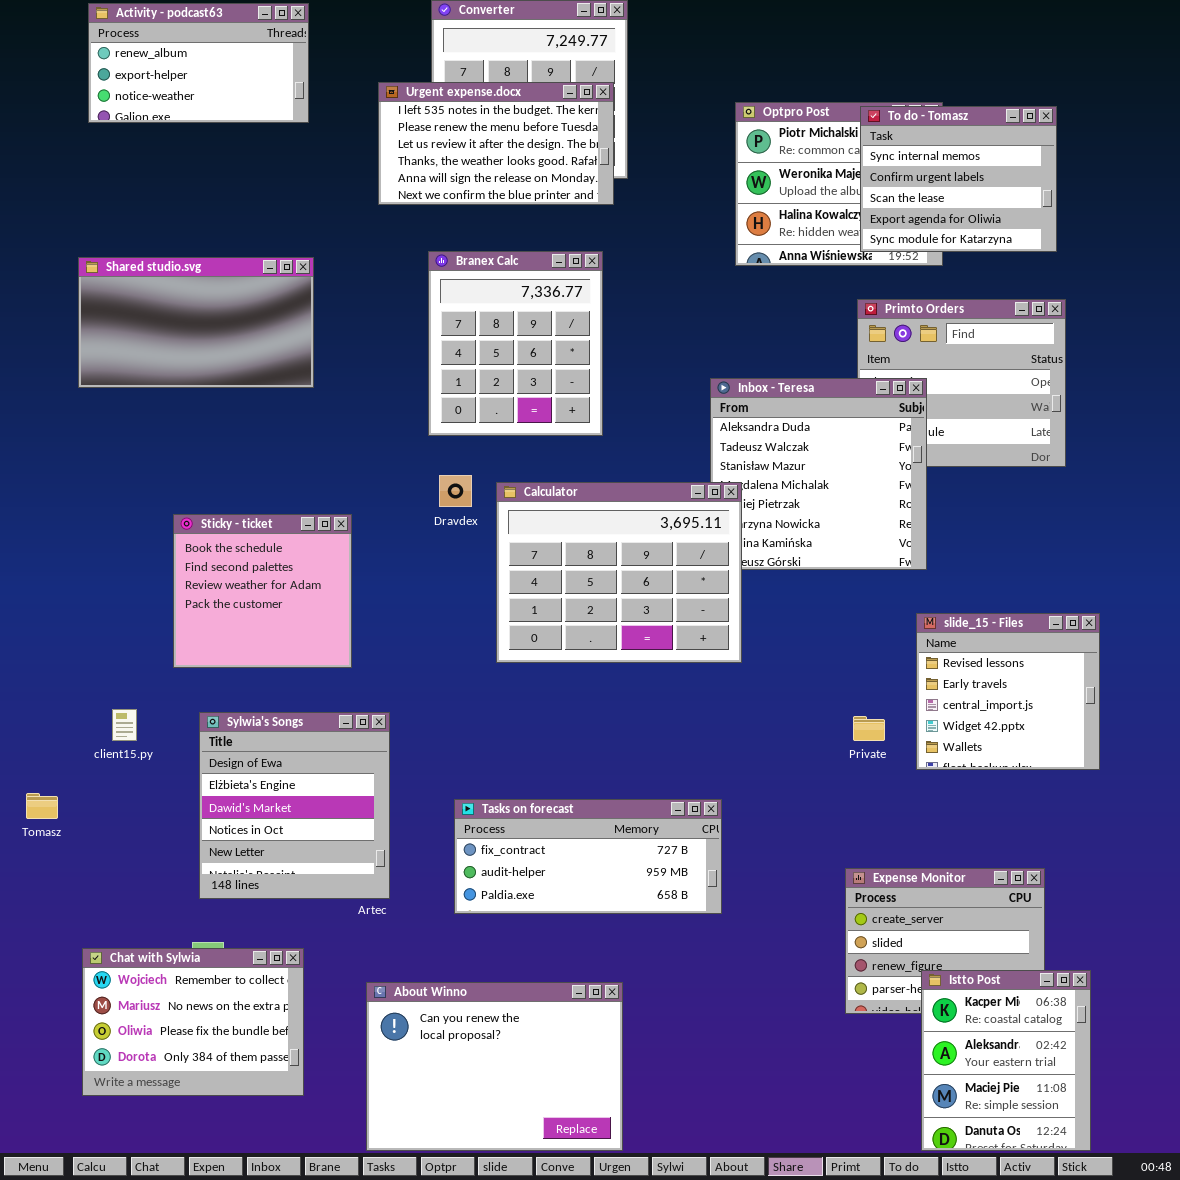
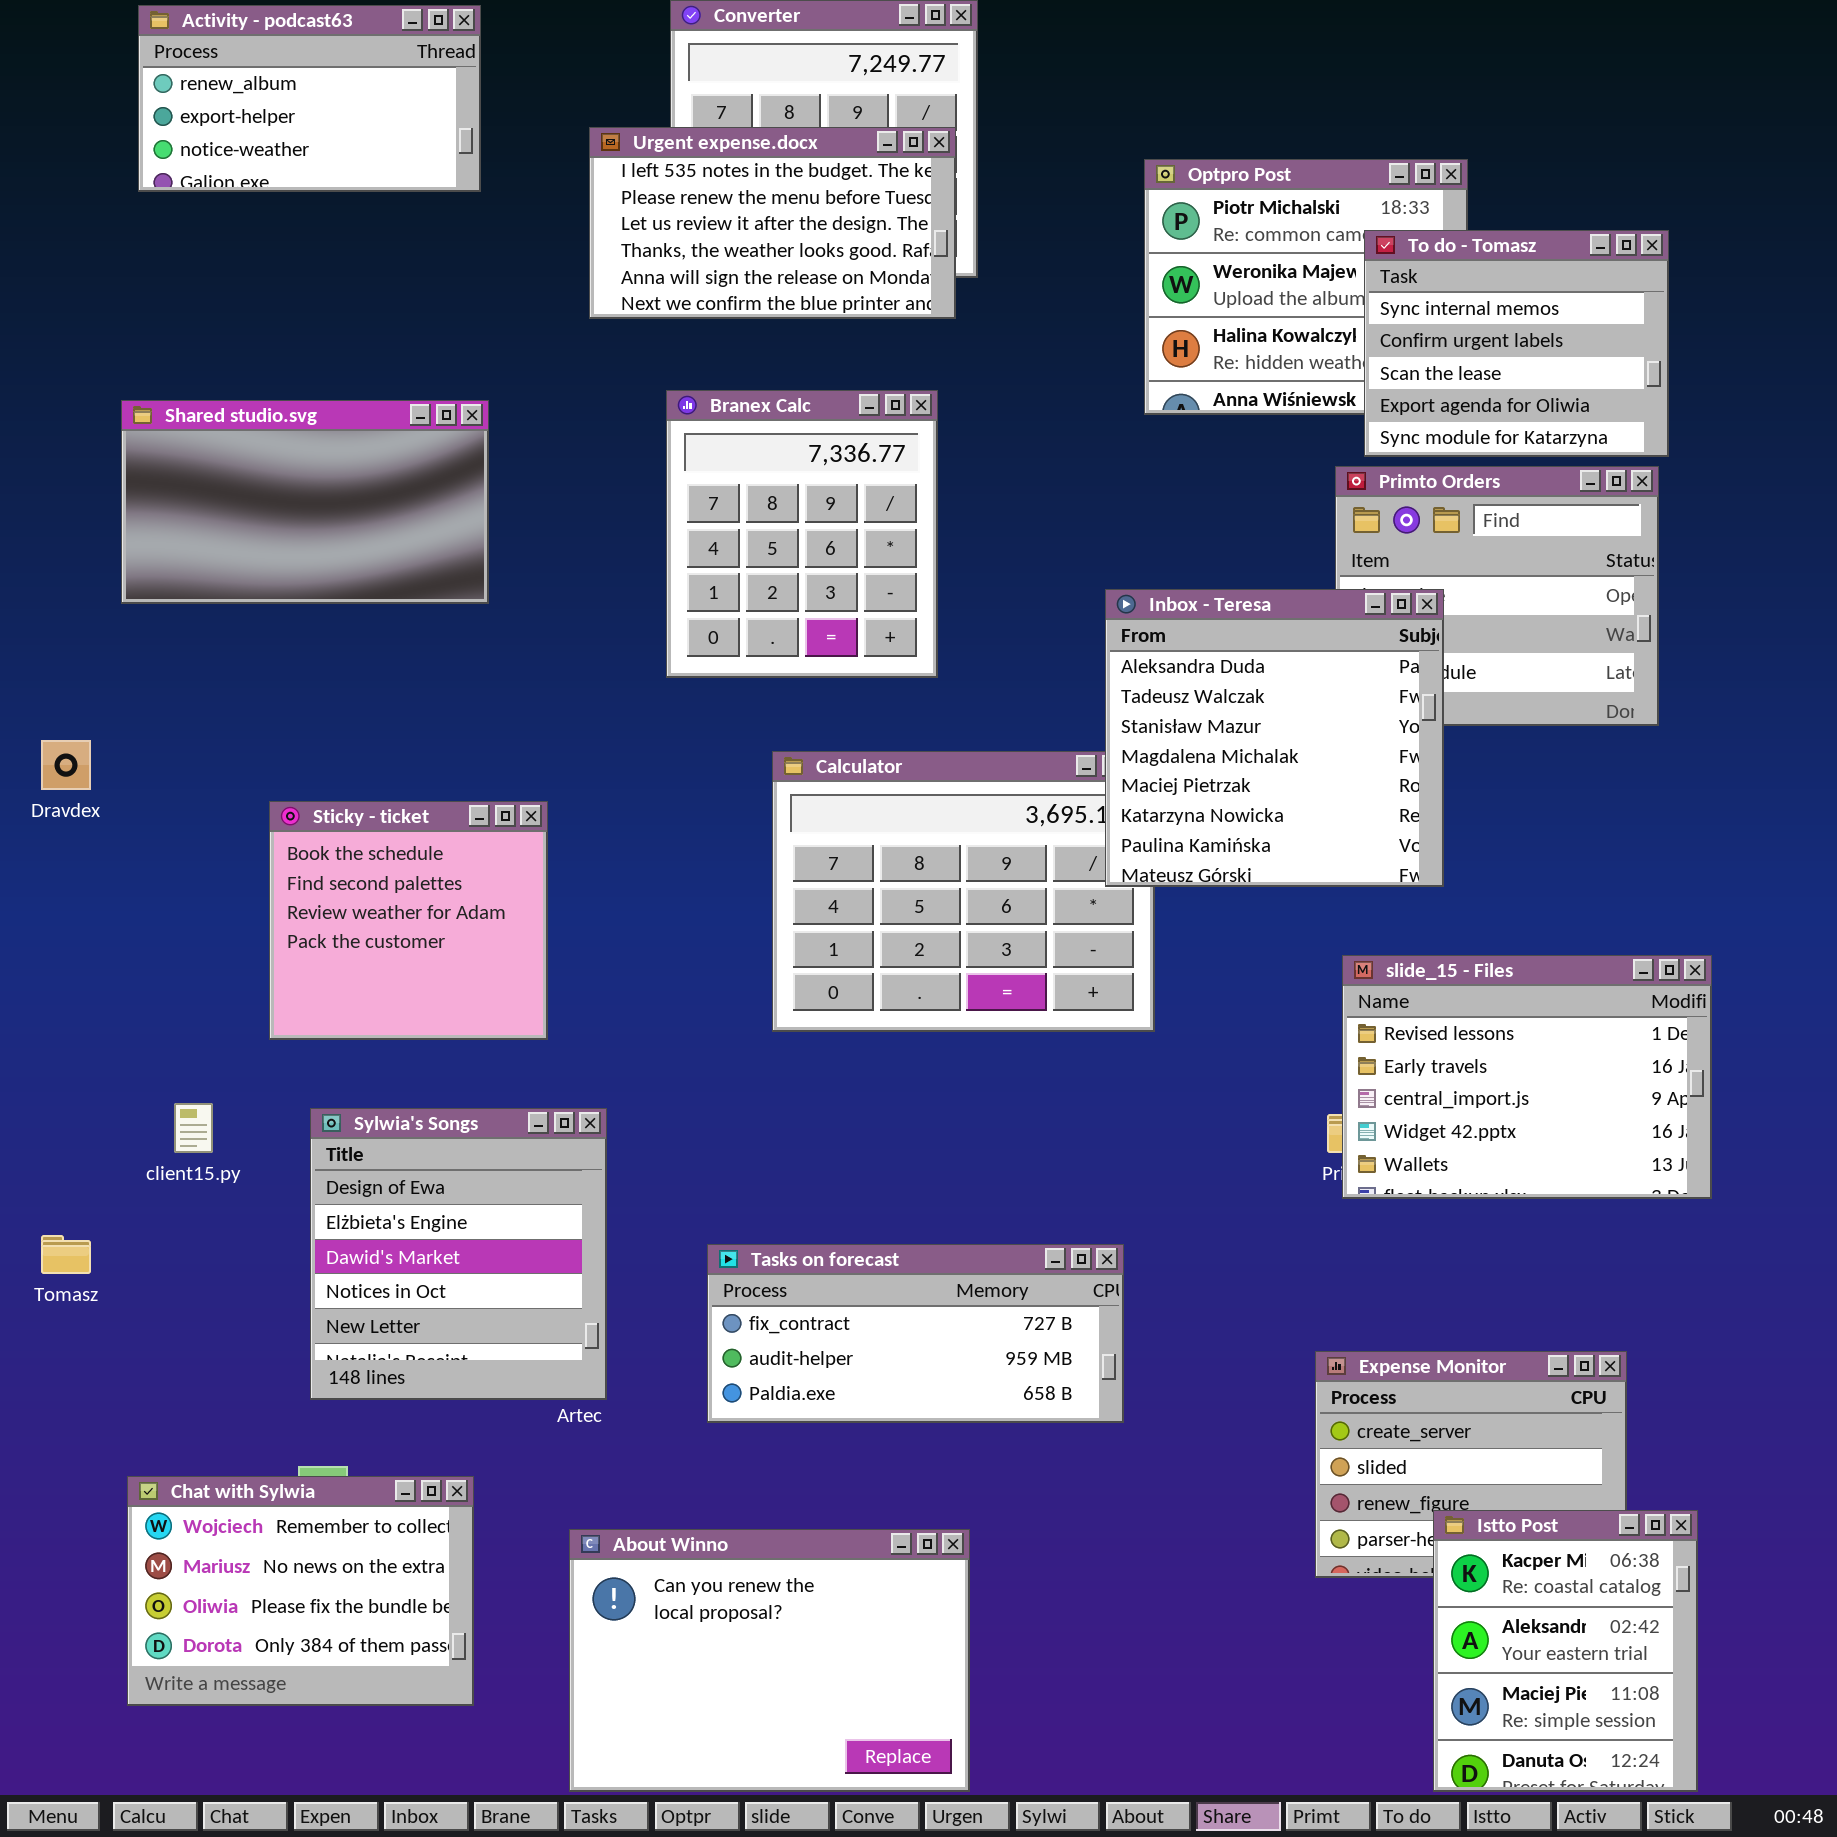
To do - Tomasz: [860,106,1057,252] -> [1364,230,1669,457], moved
Inbox - Teresa: [710,378,927,570] -> [1105,589,1444,887], raised
Dravdex: [439,475,472,507] -> [41,740,91,790], moved
slide_15 - Files: [916,613,1100,770] -> [1342,955,1712,1199], resized

